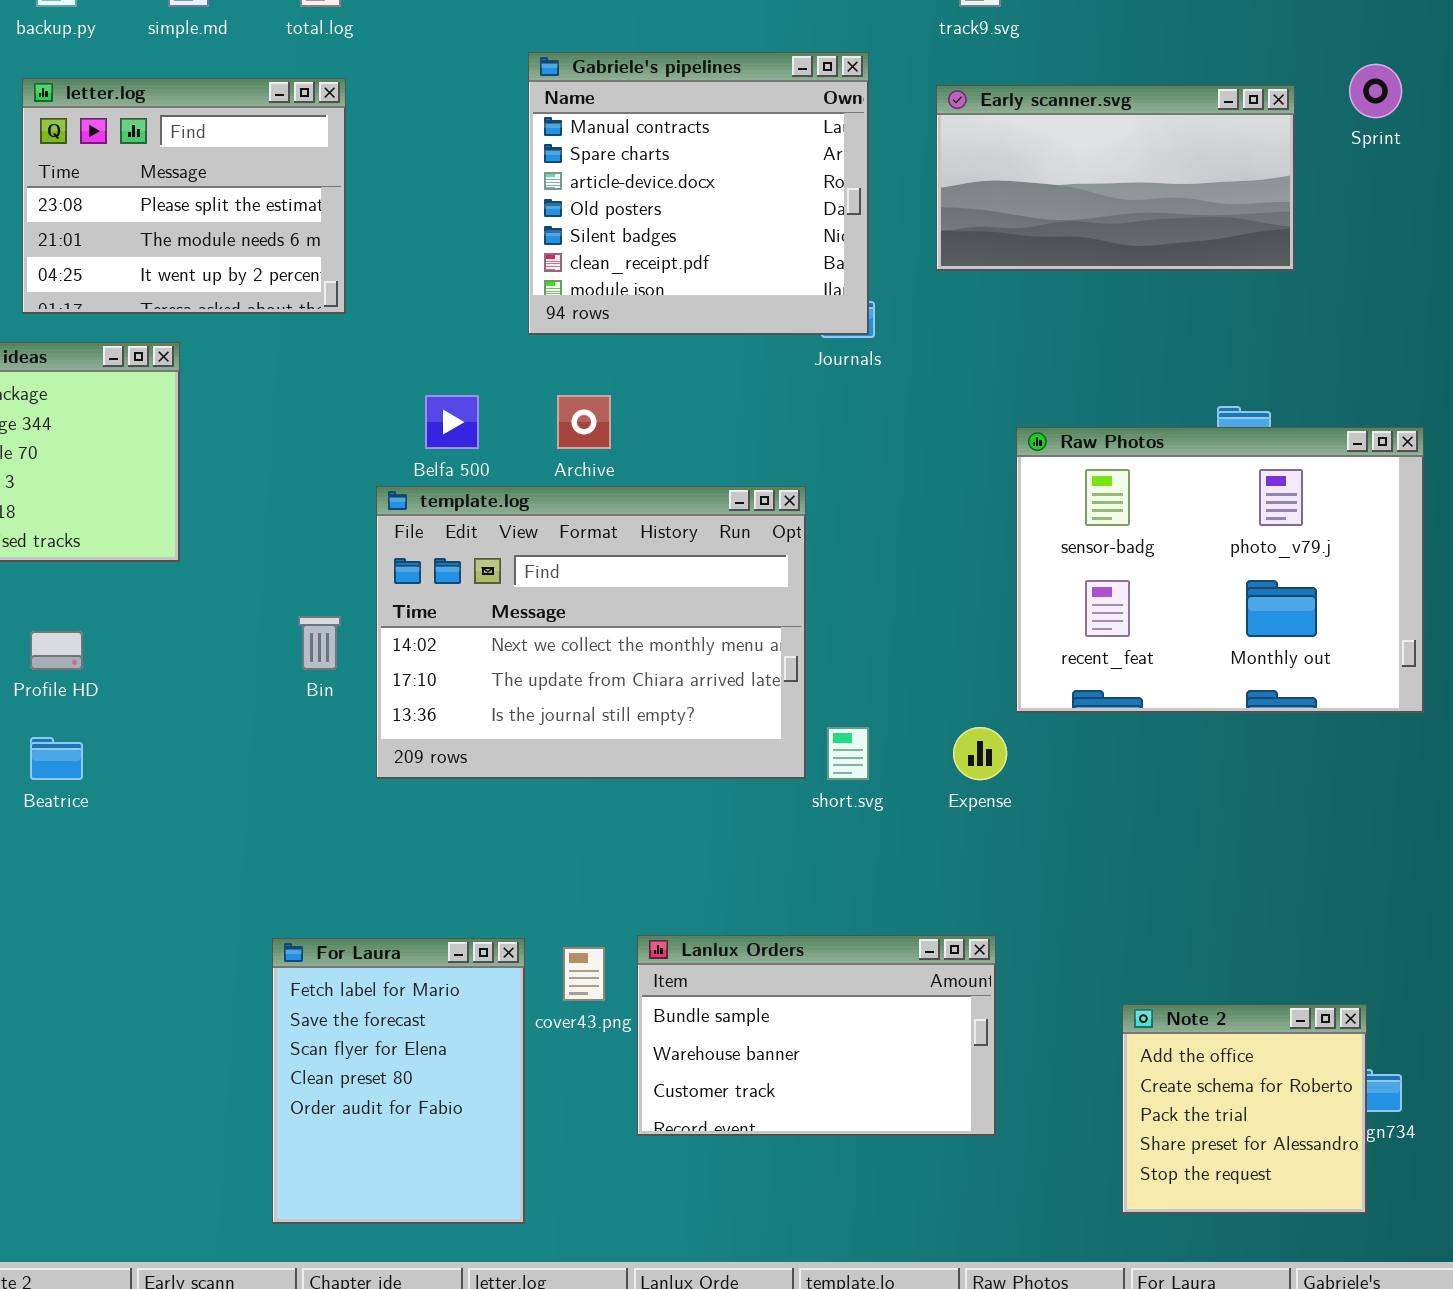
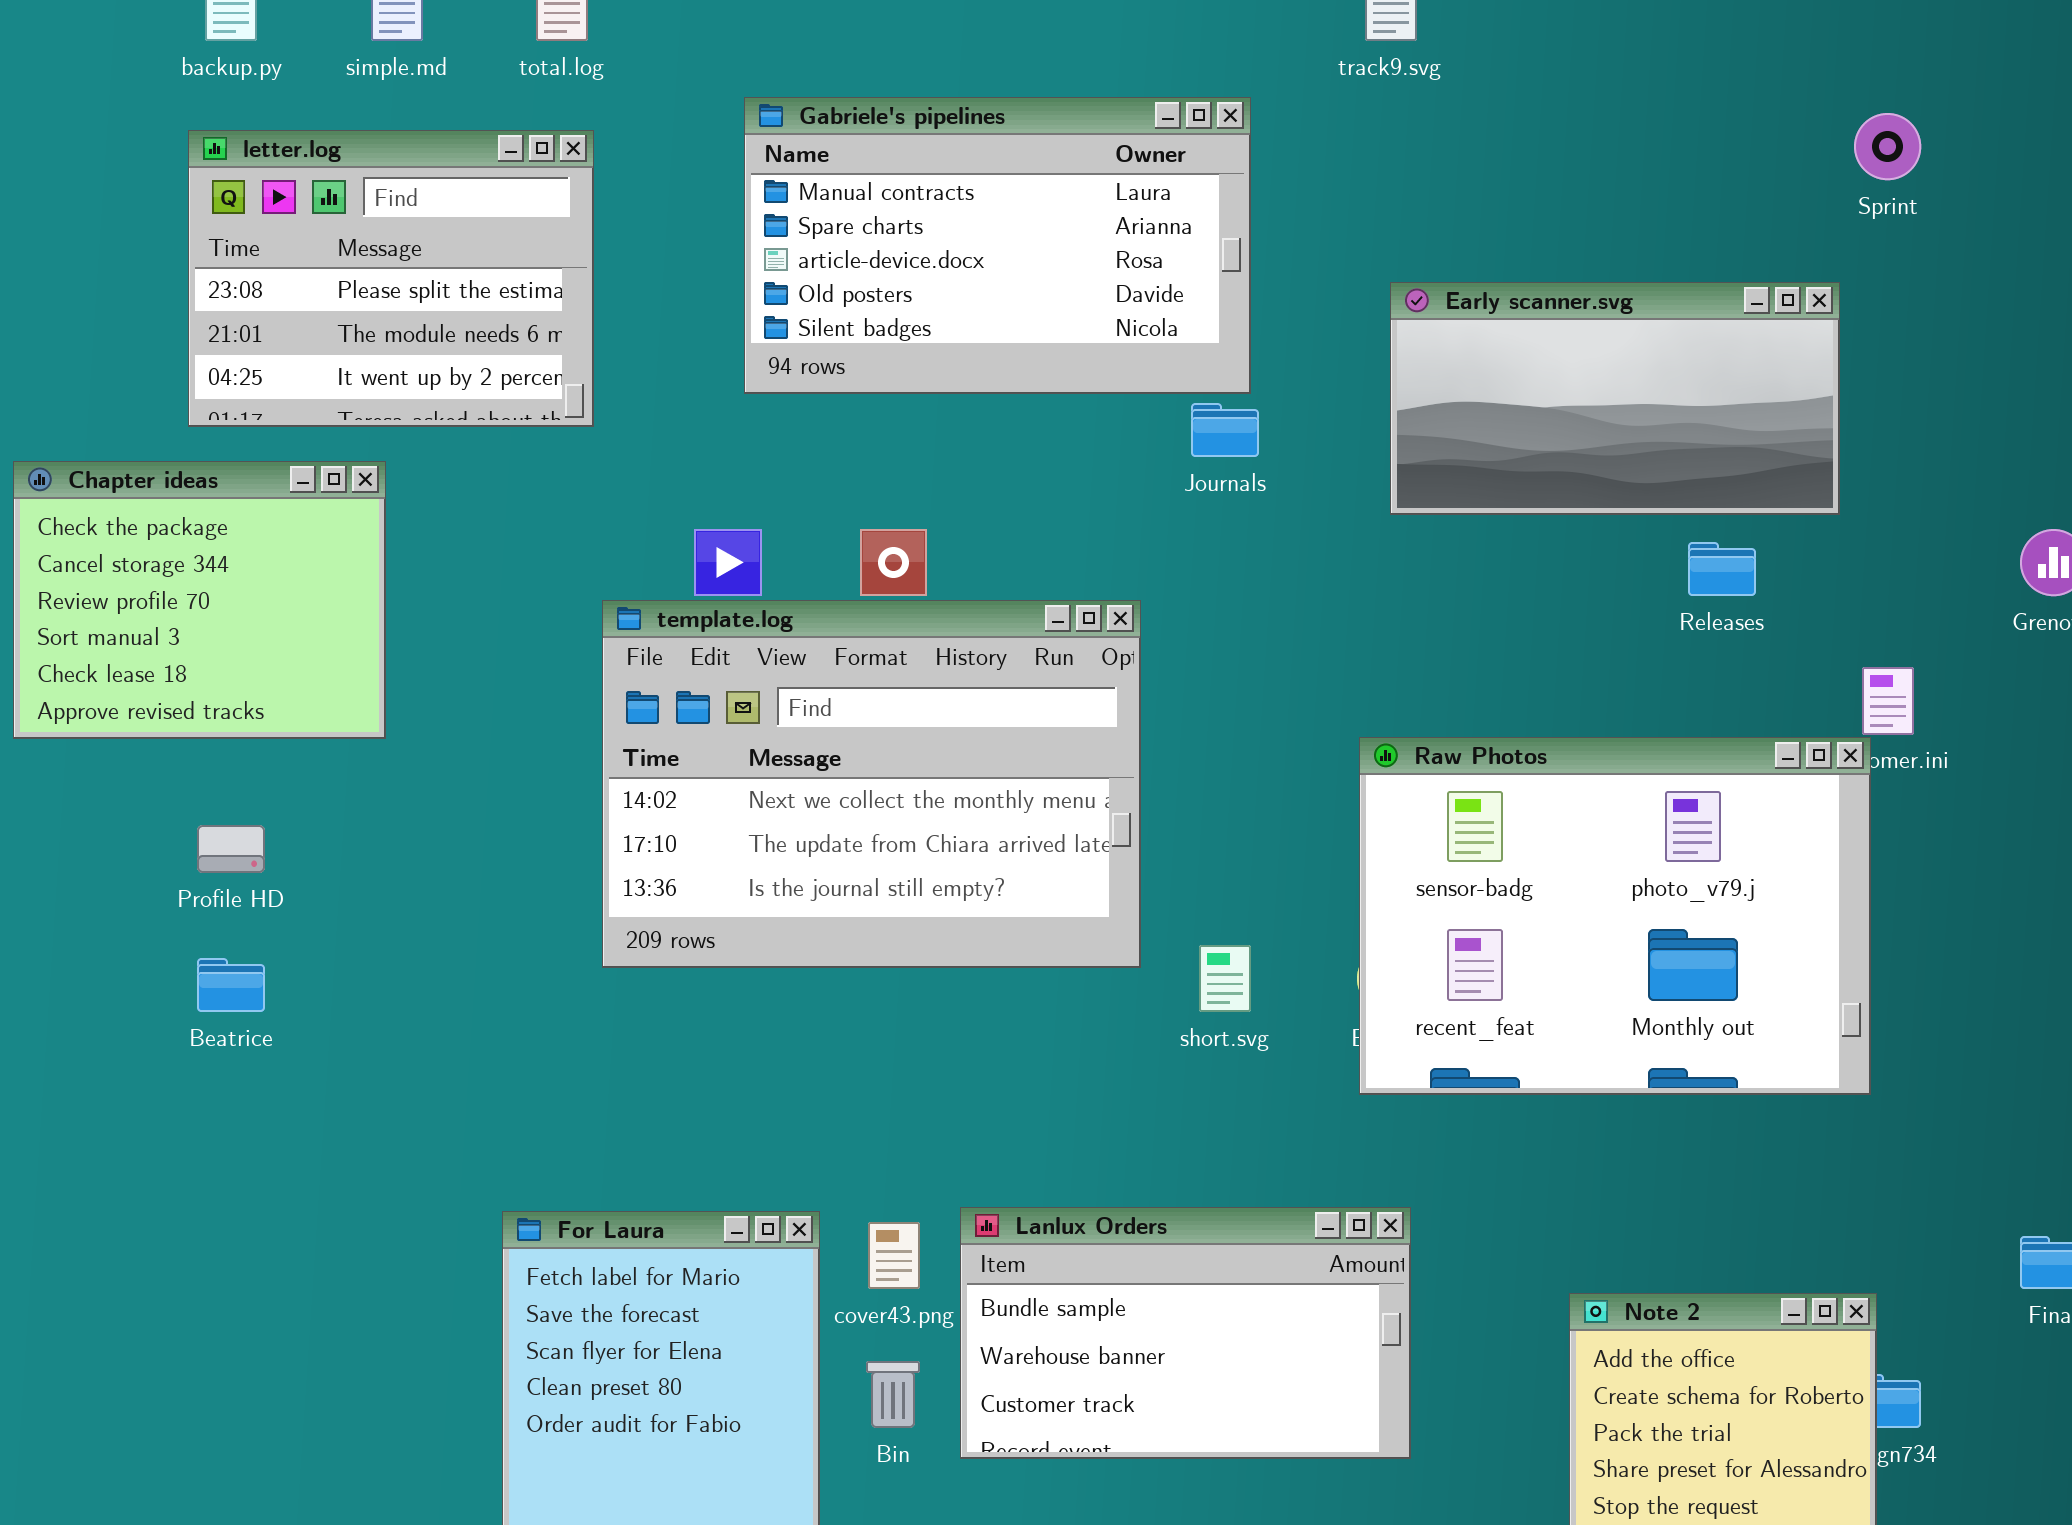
Gabriele's pipelines: [528,52,869,335] -> [744,97,1251,394], resized
Early scanner.svg: [936,85,1295,271] -> [1390,282,1840,515], moved
Raw Photos: [1016,427,1424,713] -> [1359,737,1871,1095], moved
template.log: [376,486,806,779] -> [602,600,1141,968], moved
Bin: [298,616,341,670] -> [866,1361,920,1428], moved

